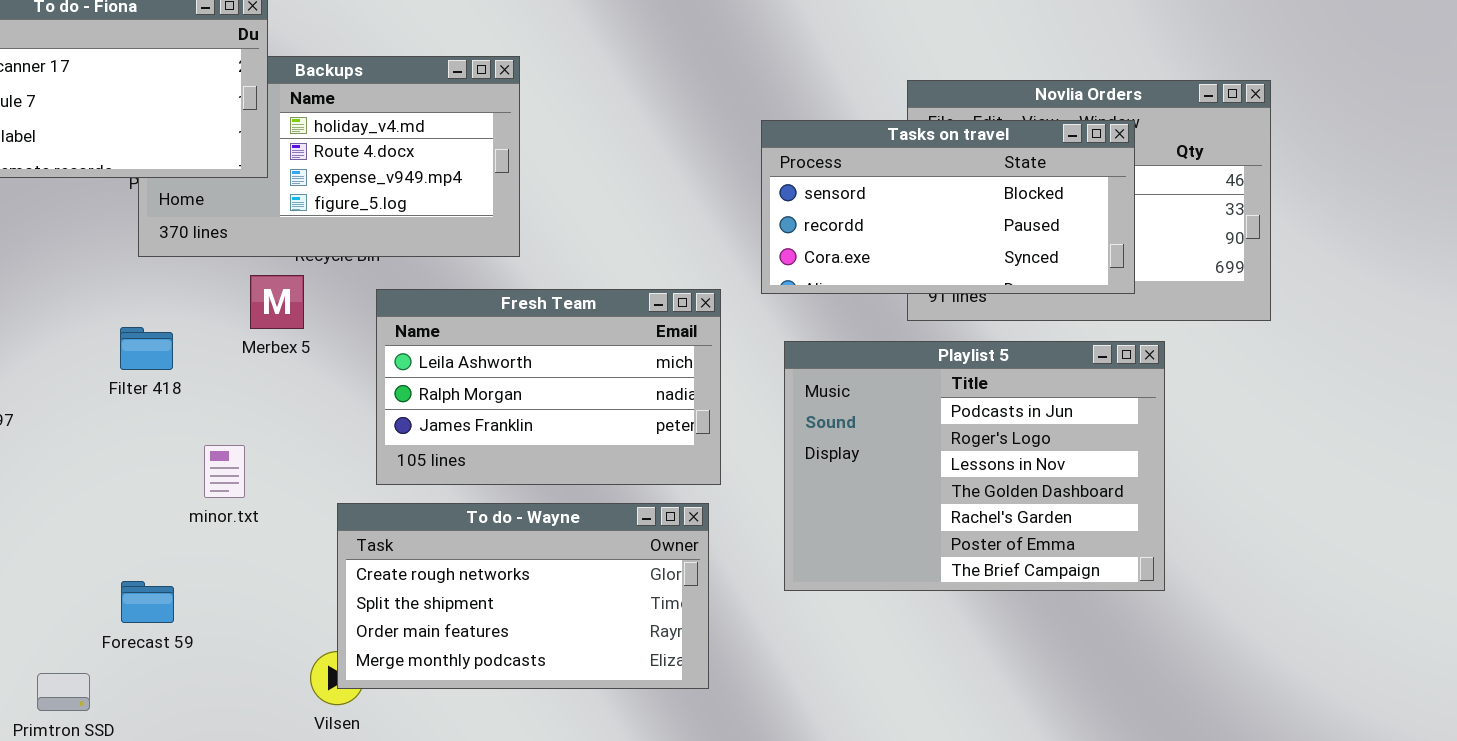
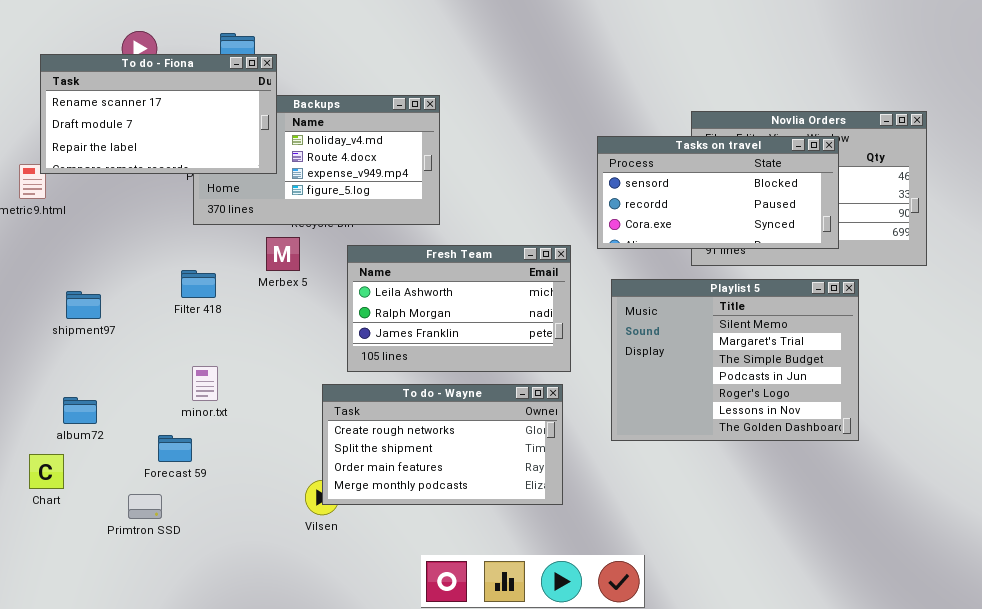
Playlist 5: [784,341,1165,591] -> [611,279,859,441], scrolled up 3 rows
minor.txt: [204,445,245,498] -> [192,366,218,401], moved
Forecast 59: [121,581,174,623] -> [158,435,192,462], moved

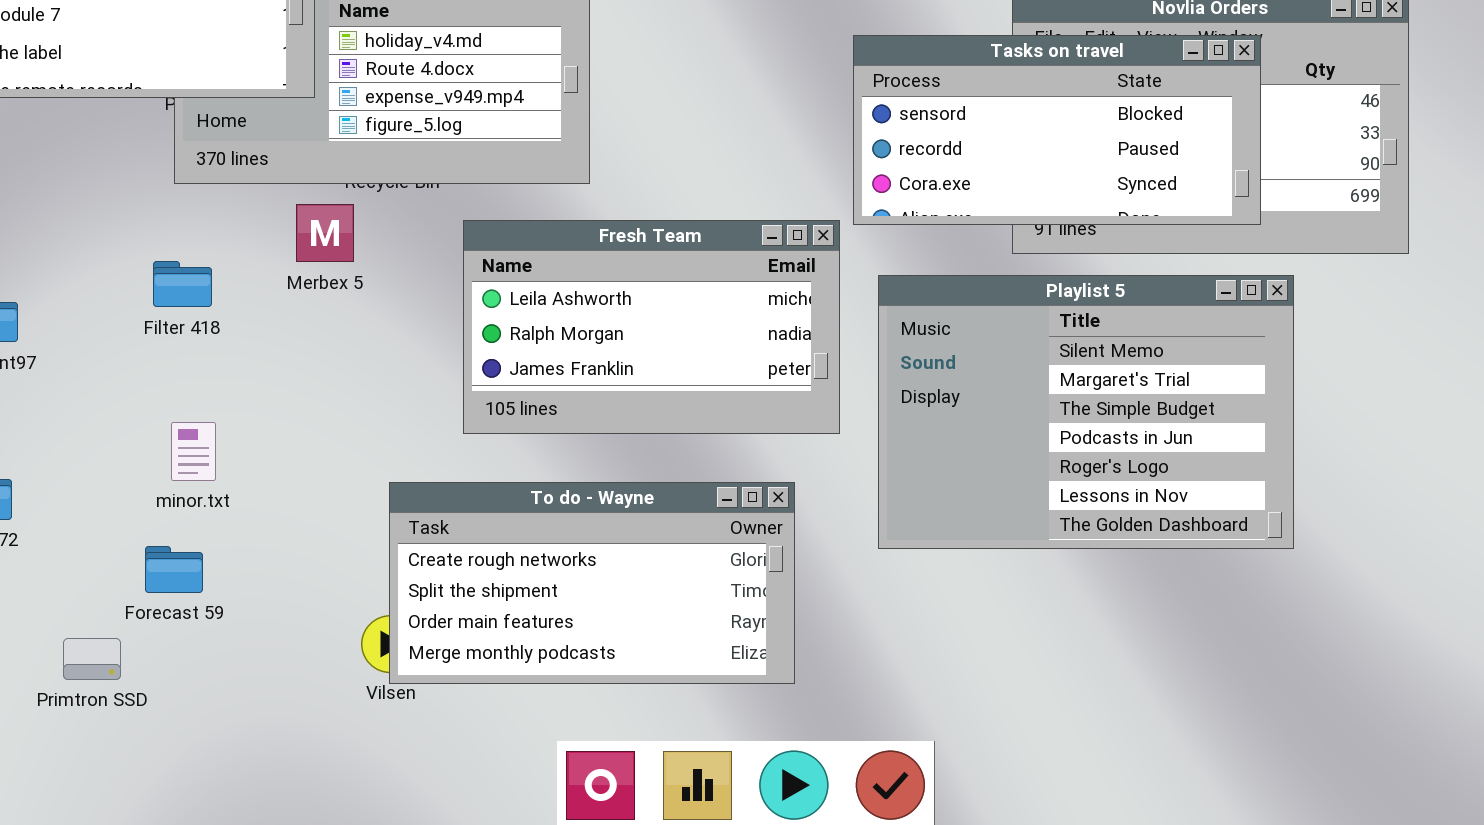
Fresh Team: [347,245,571,372] -> [463,220,840,434], moved
To do - Wayne: [322,384,563,505] -> [389,482,795,684], moved
Forecast 59: [158,435,192,462] -> [145,546,203,593], moved

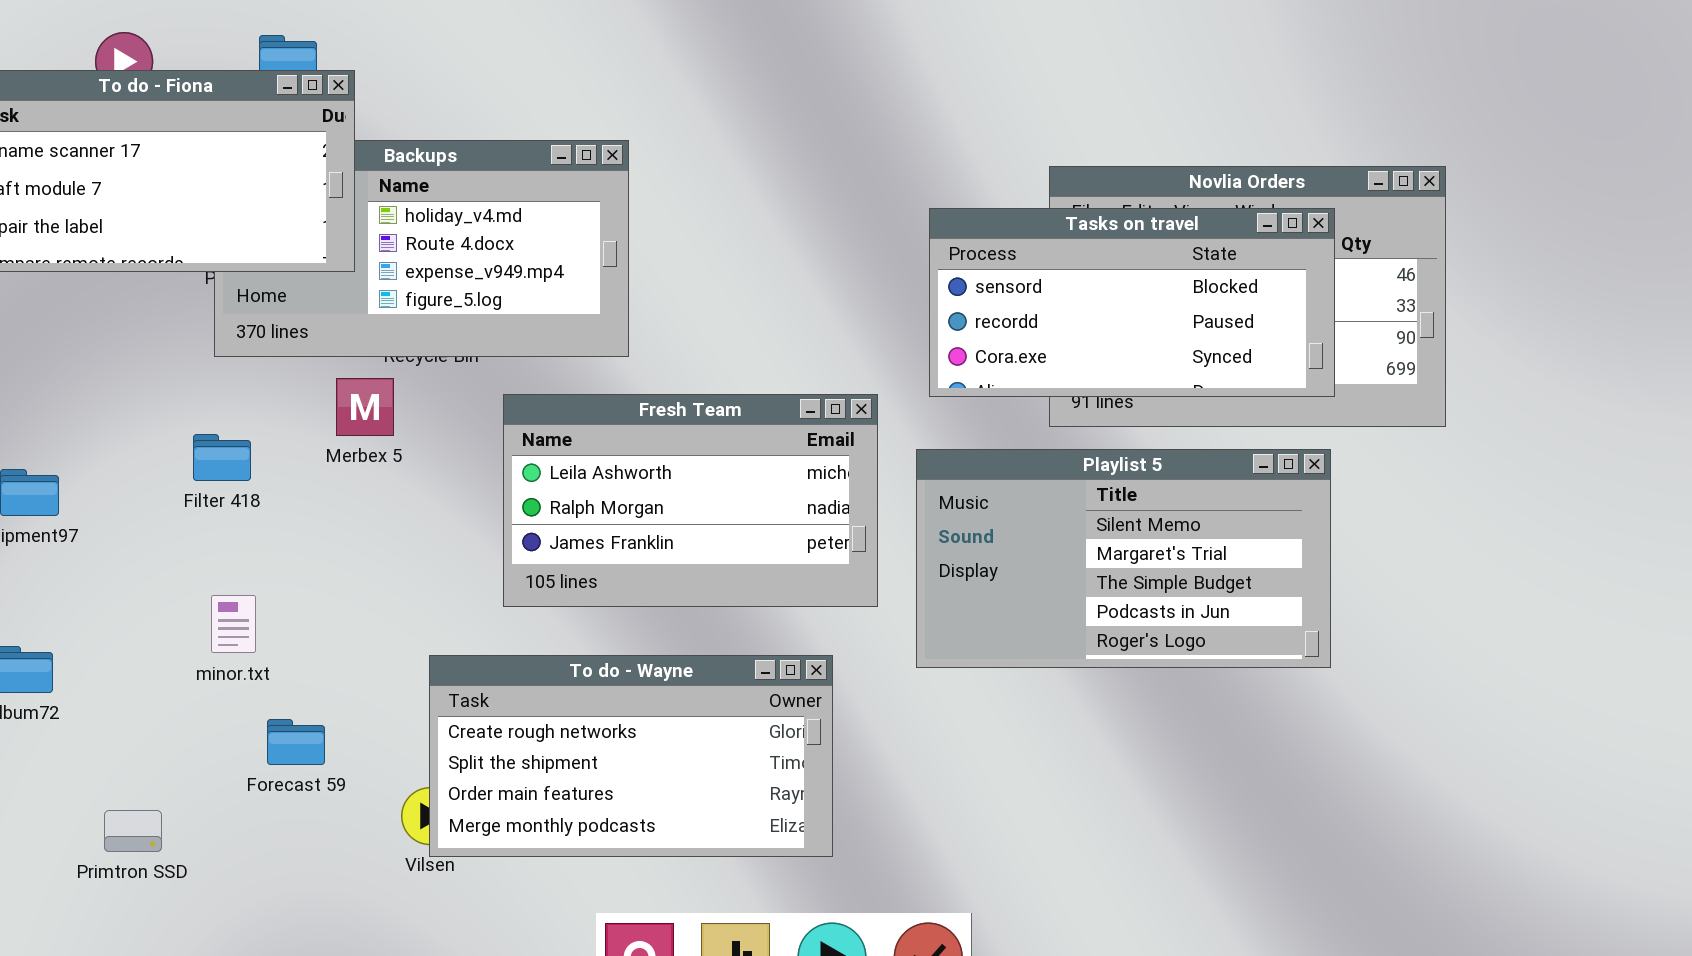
Tasks on travel: [853,35,1261,225] -> [929,208,1335,397], moved
Playlist 5: [878,275,1294,549] -> [916,449,1331,668], resized
Forecast 59: [145,546,203,593] -> [267,719,325,765], moved

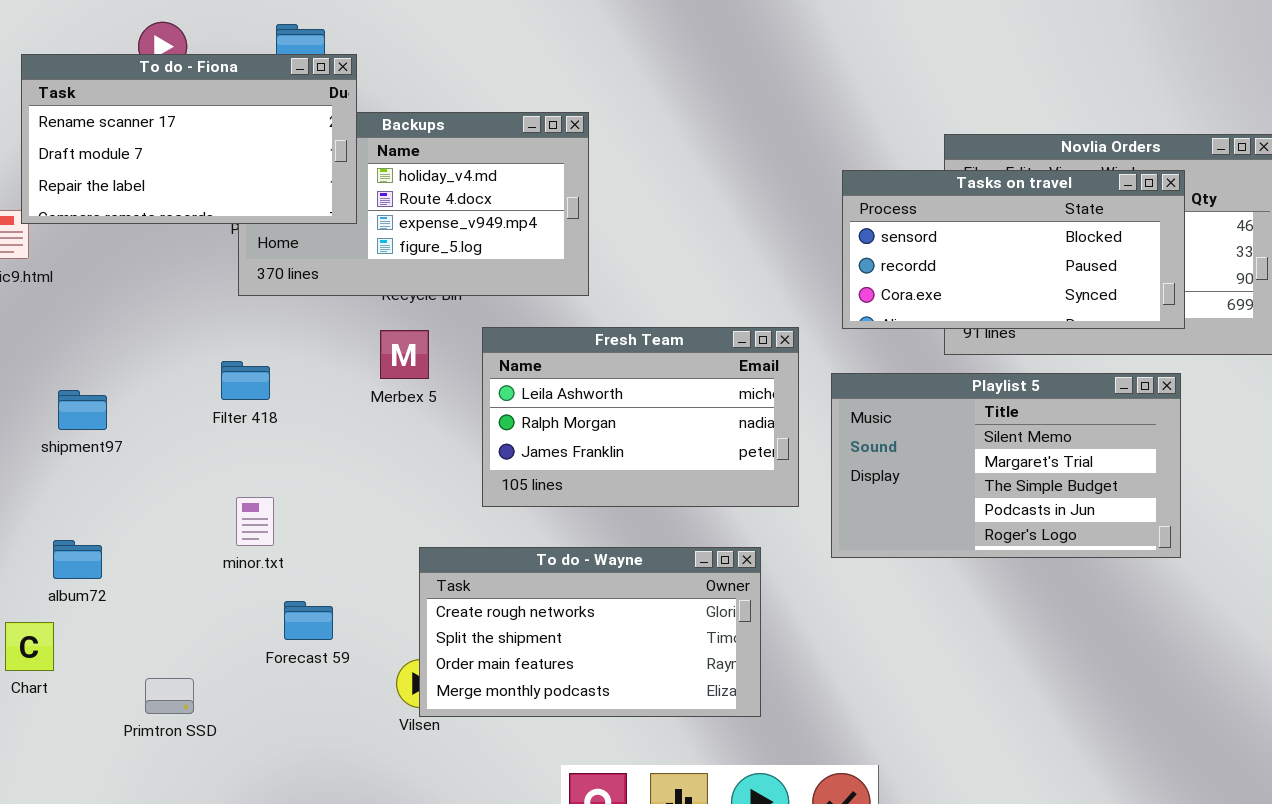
Merbex 5: [336,378,394,436] -> [380,330,429,379], moved

